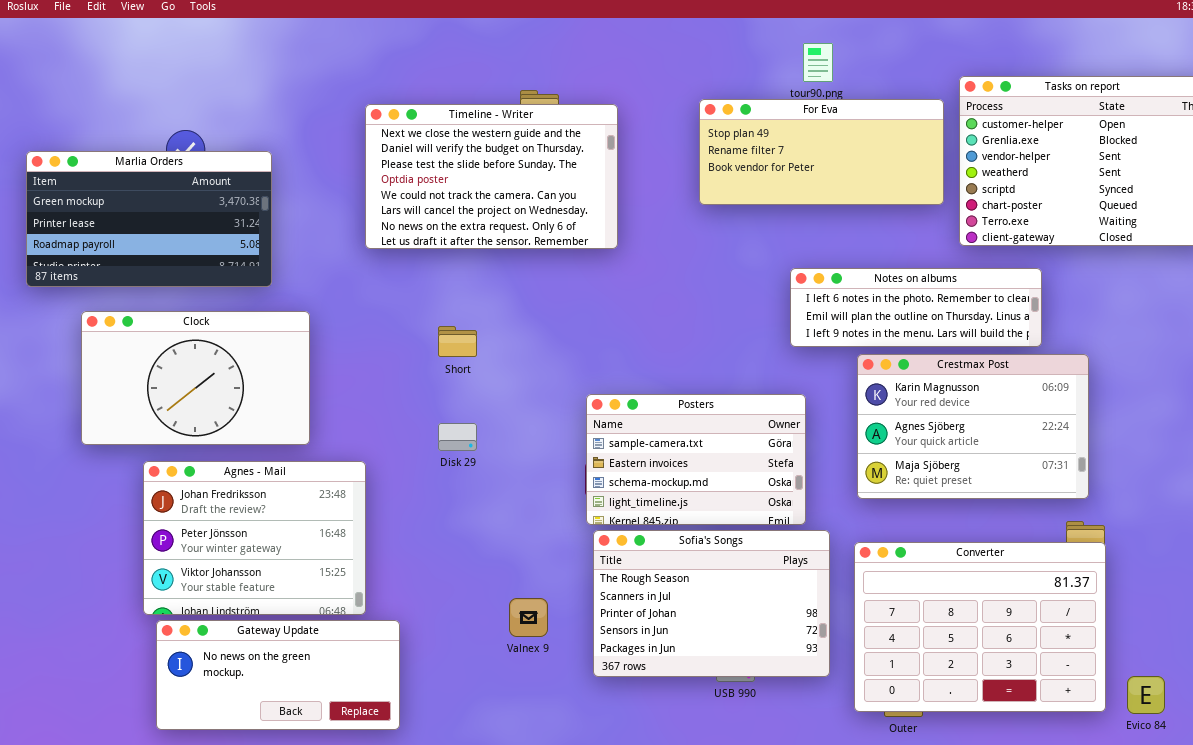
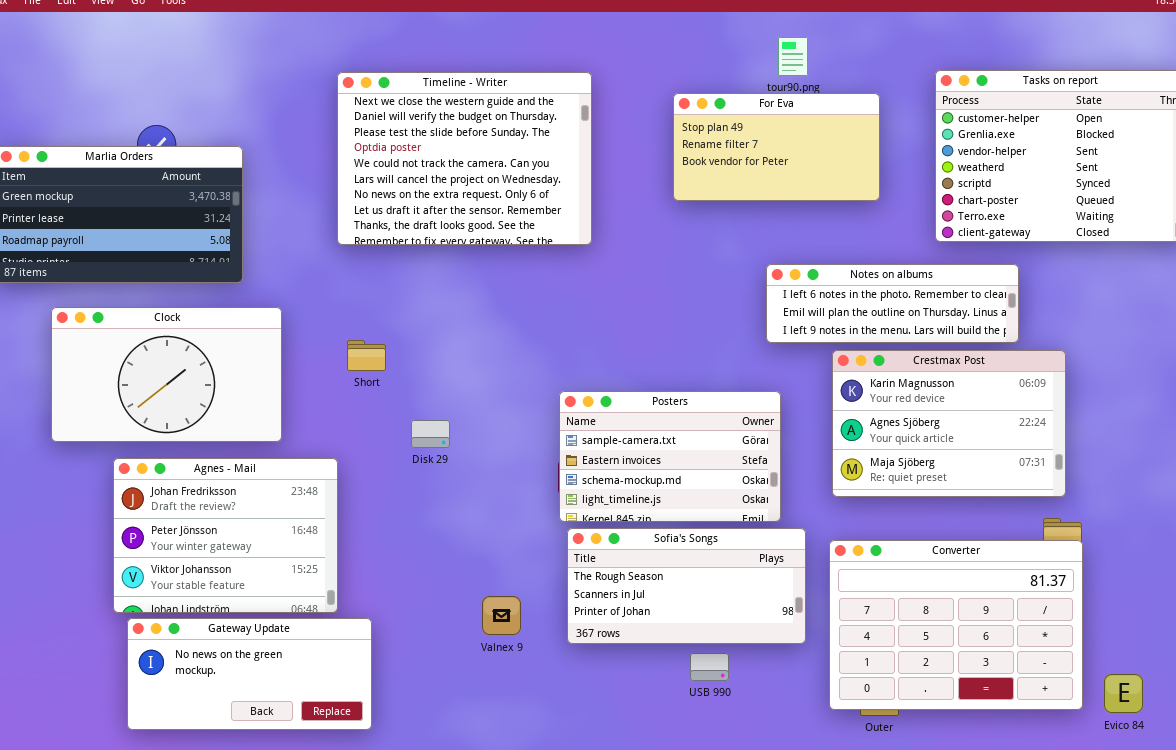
For Eva: [699,99,944,205] -> [673,93,880,201], resized
Timeline - Writer: [365,104,618,249] -> [337,72,592,245], resized
Short: [438,326,477,357] -> [347,340,386,371], moved
Sofia's Songs: [593,530,830,677] -> [567,528,806,644], resized

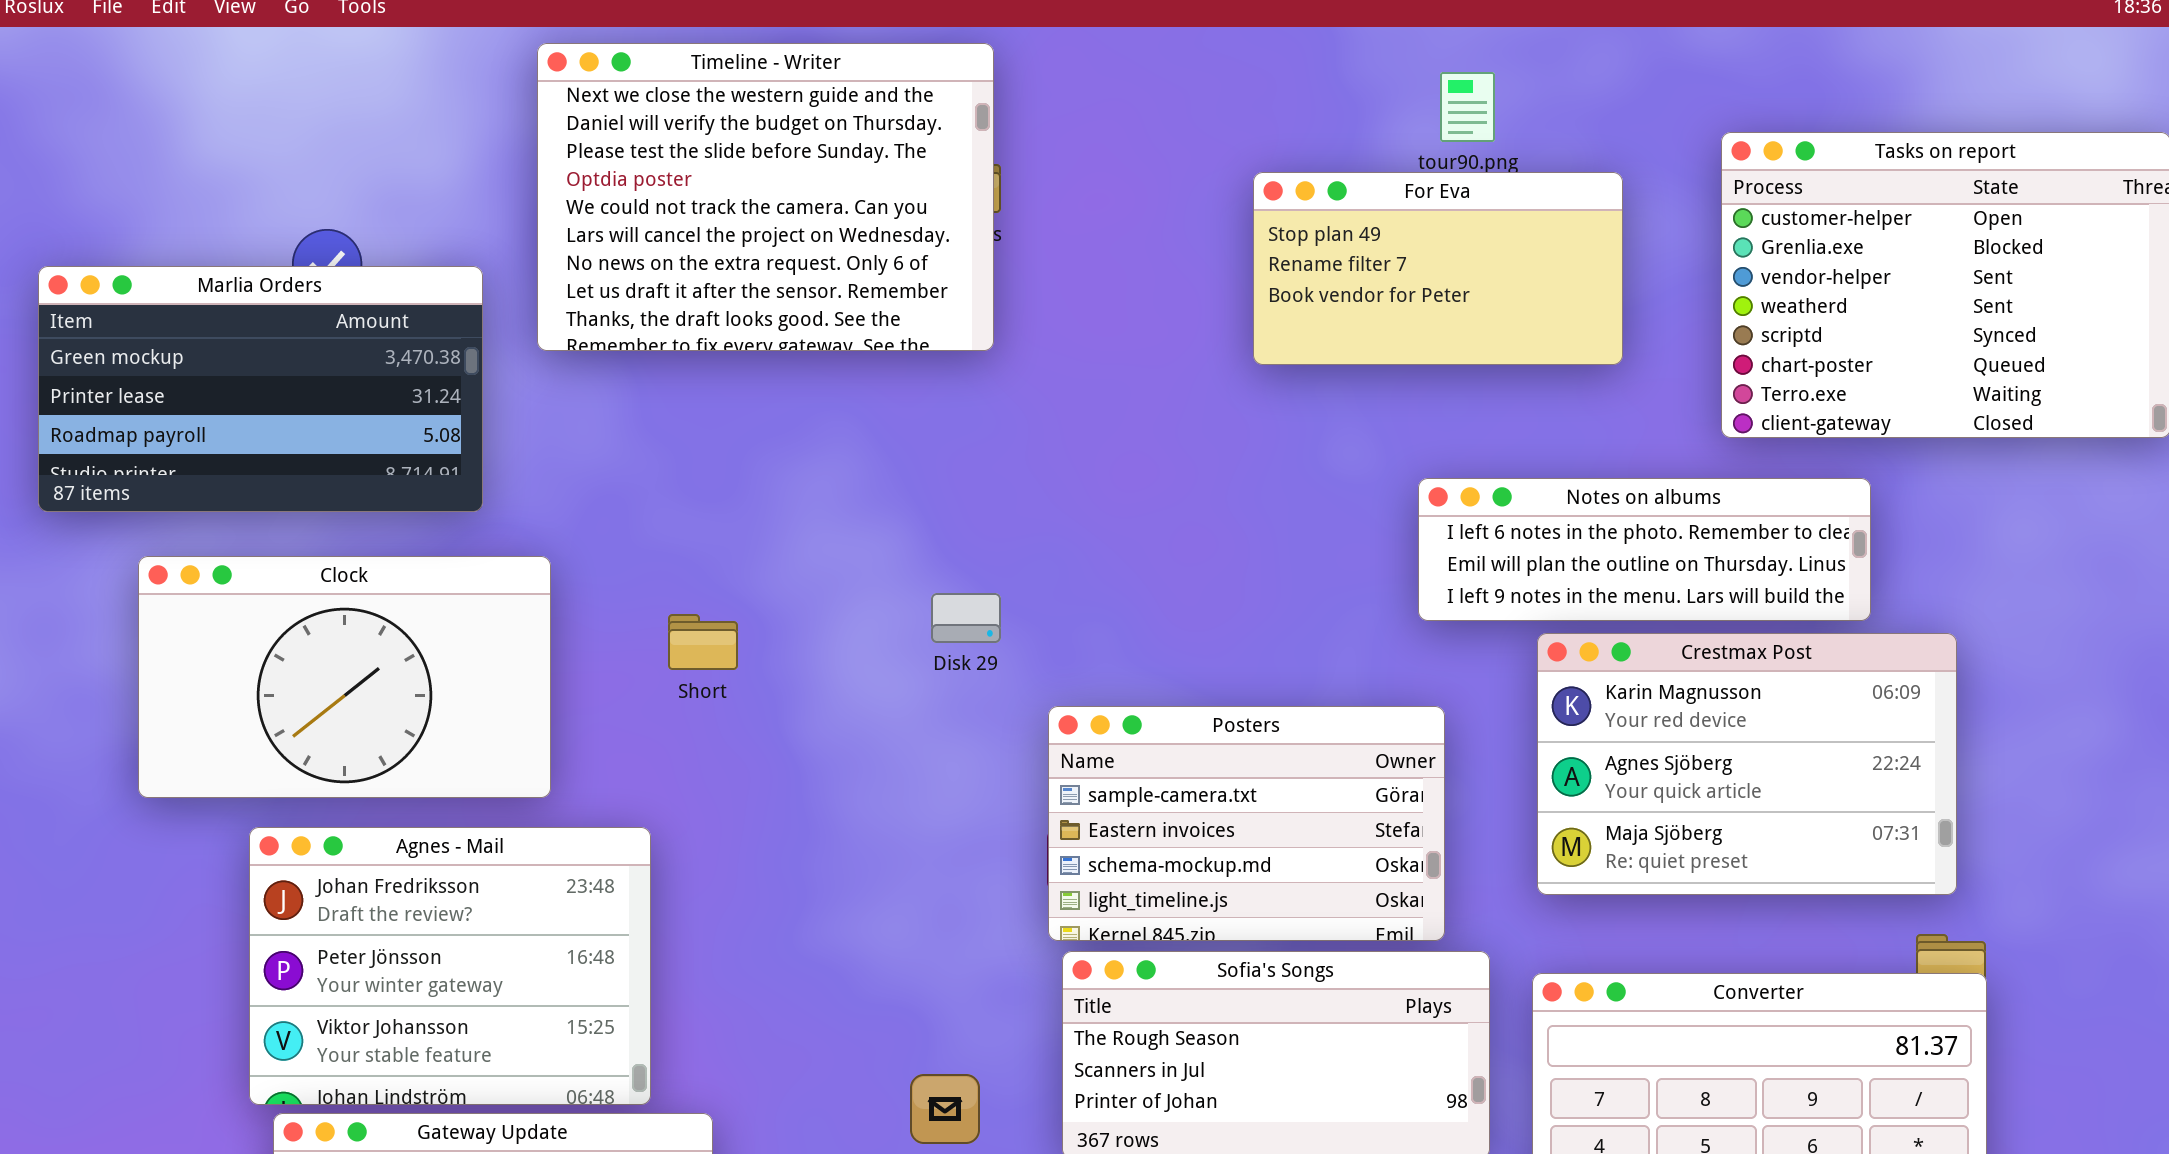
Timeline - Writer: [337,72,592,245] -> [537,43,994,351], moved
Disk 29: [411,420,450,448] -> [931,593,1001,643], moved

